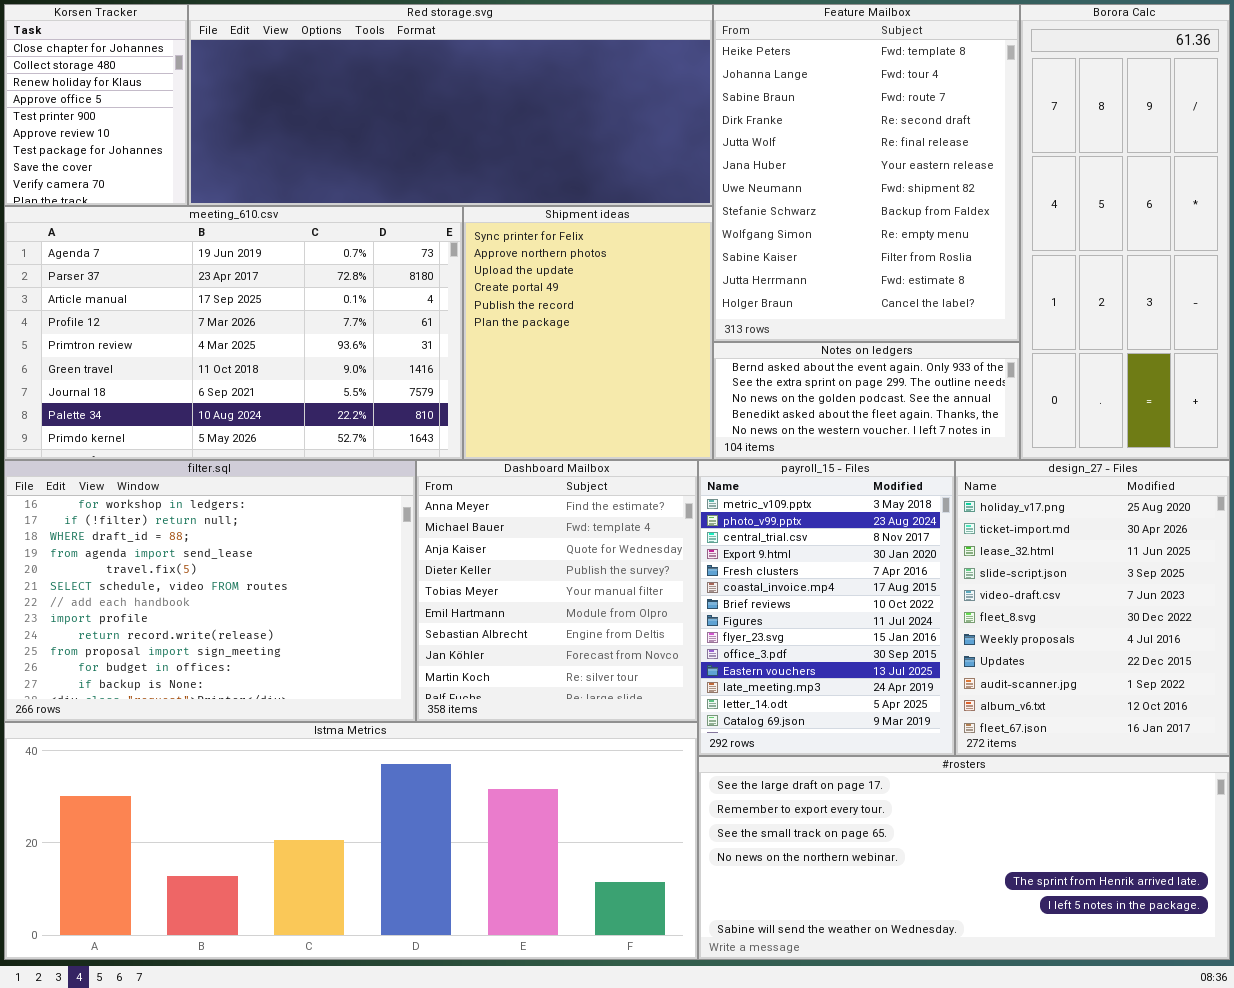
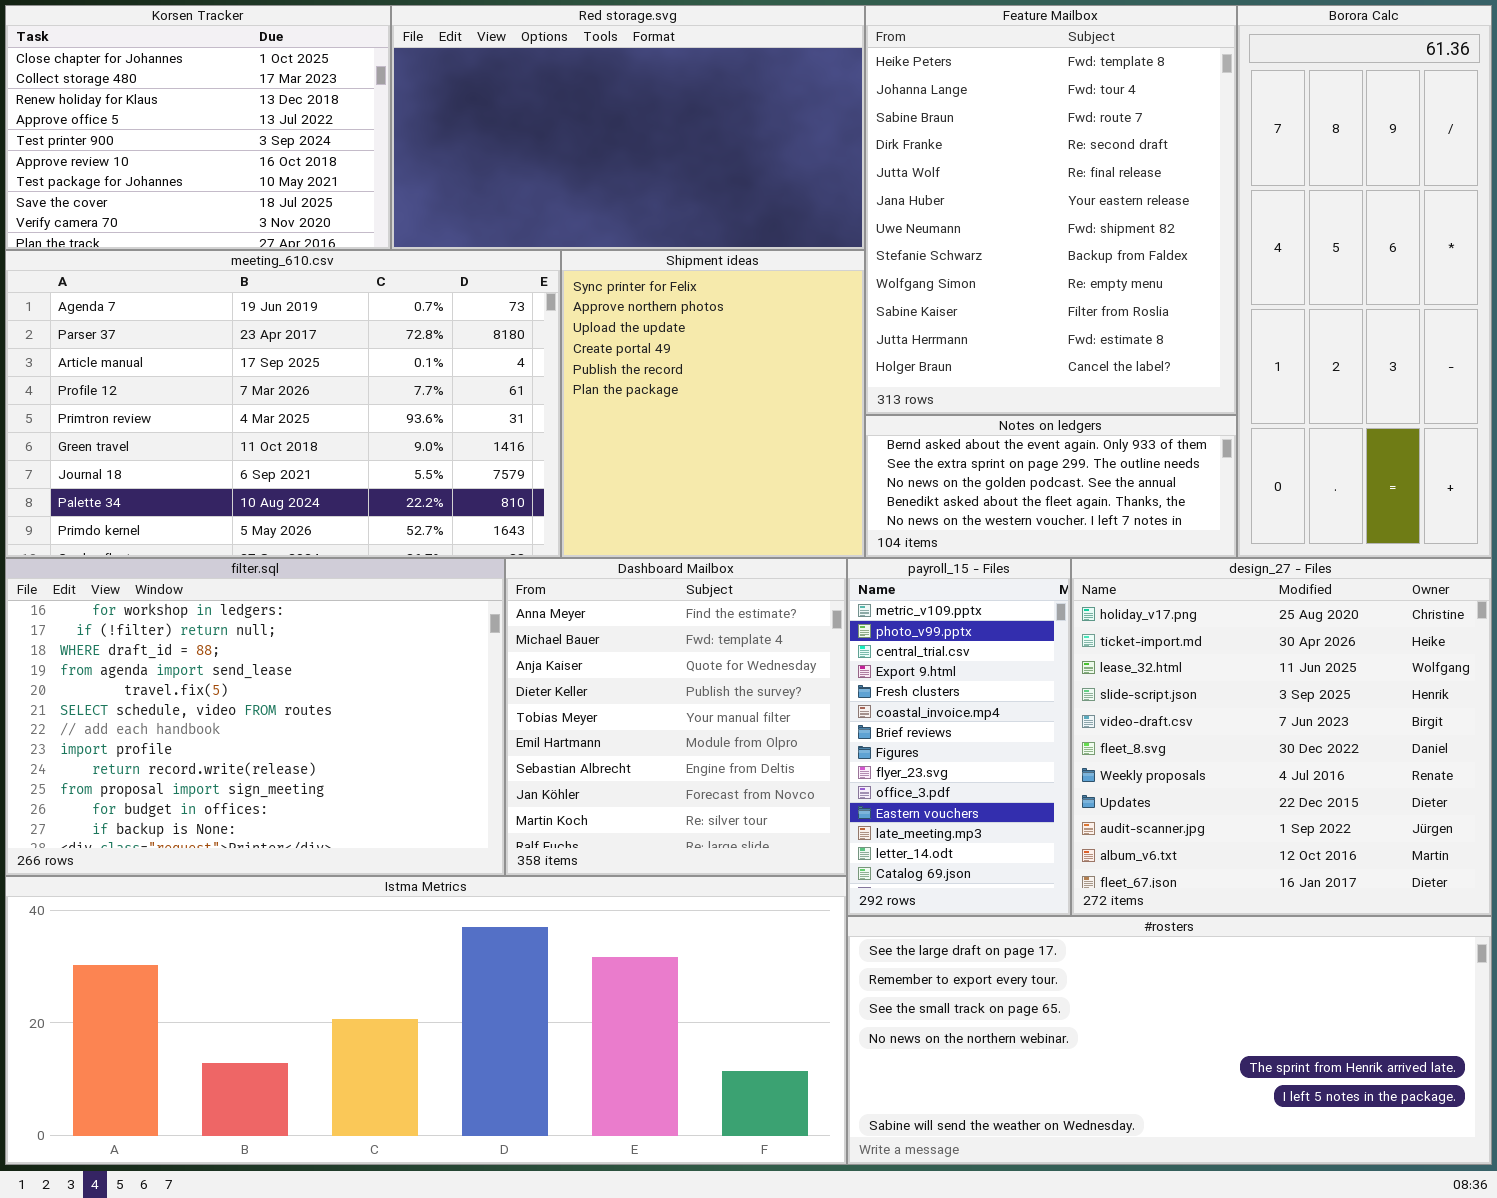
Korsen Tracker: [4,4,188,206] -> [5,5,391,250], resized
Red storage.svg: [188,4,713,206] -> [391,5,865,250], resized
payroll_15 - Files: [698,460,955,756] -> [847,558,1071,916], resized
design_27 - Files: [955,460,1230,756] -> [1071,558,1492,916], resized

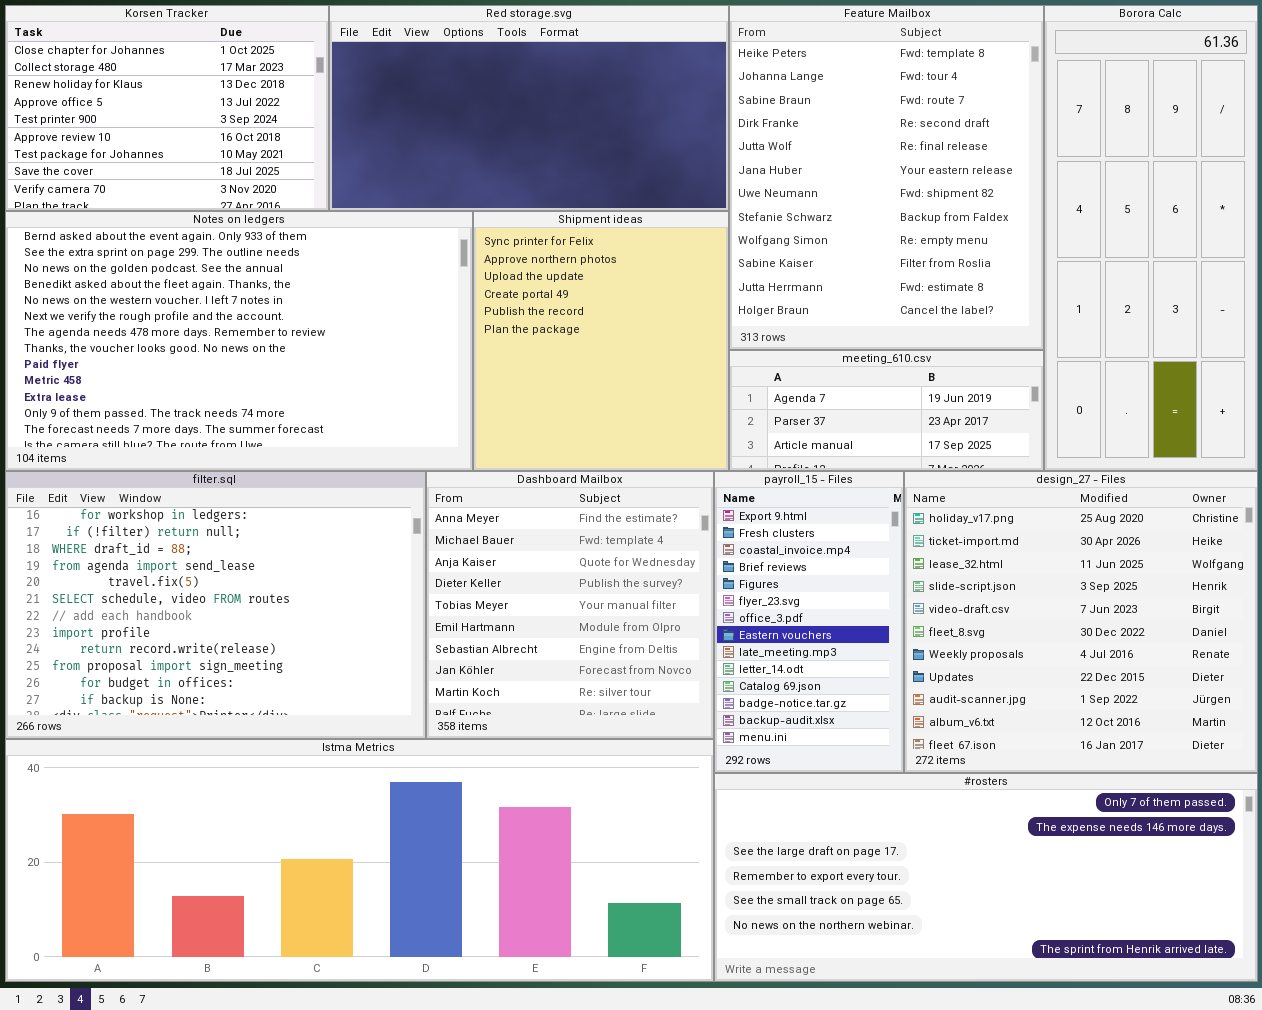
meeting_610.csv: [5,250,561,558] -> [729,350,1044,471], moved, resized
Notes on ledgers: [865,415,1237,558] -> [5,211,473,471], moved, resized
payroll_15 - Files: [847,558,1071,916] -> [714,471,904,773], scrolled down 3 rows
#rosters: [847,916,1492,1165] -> [714,773,1258,982], scrolled up 2 rows

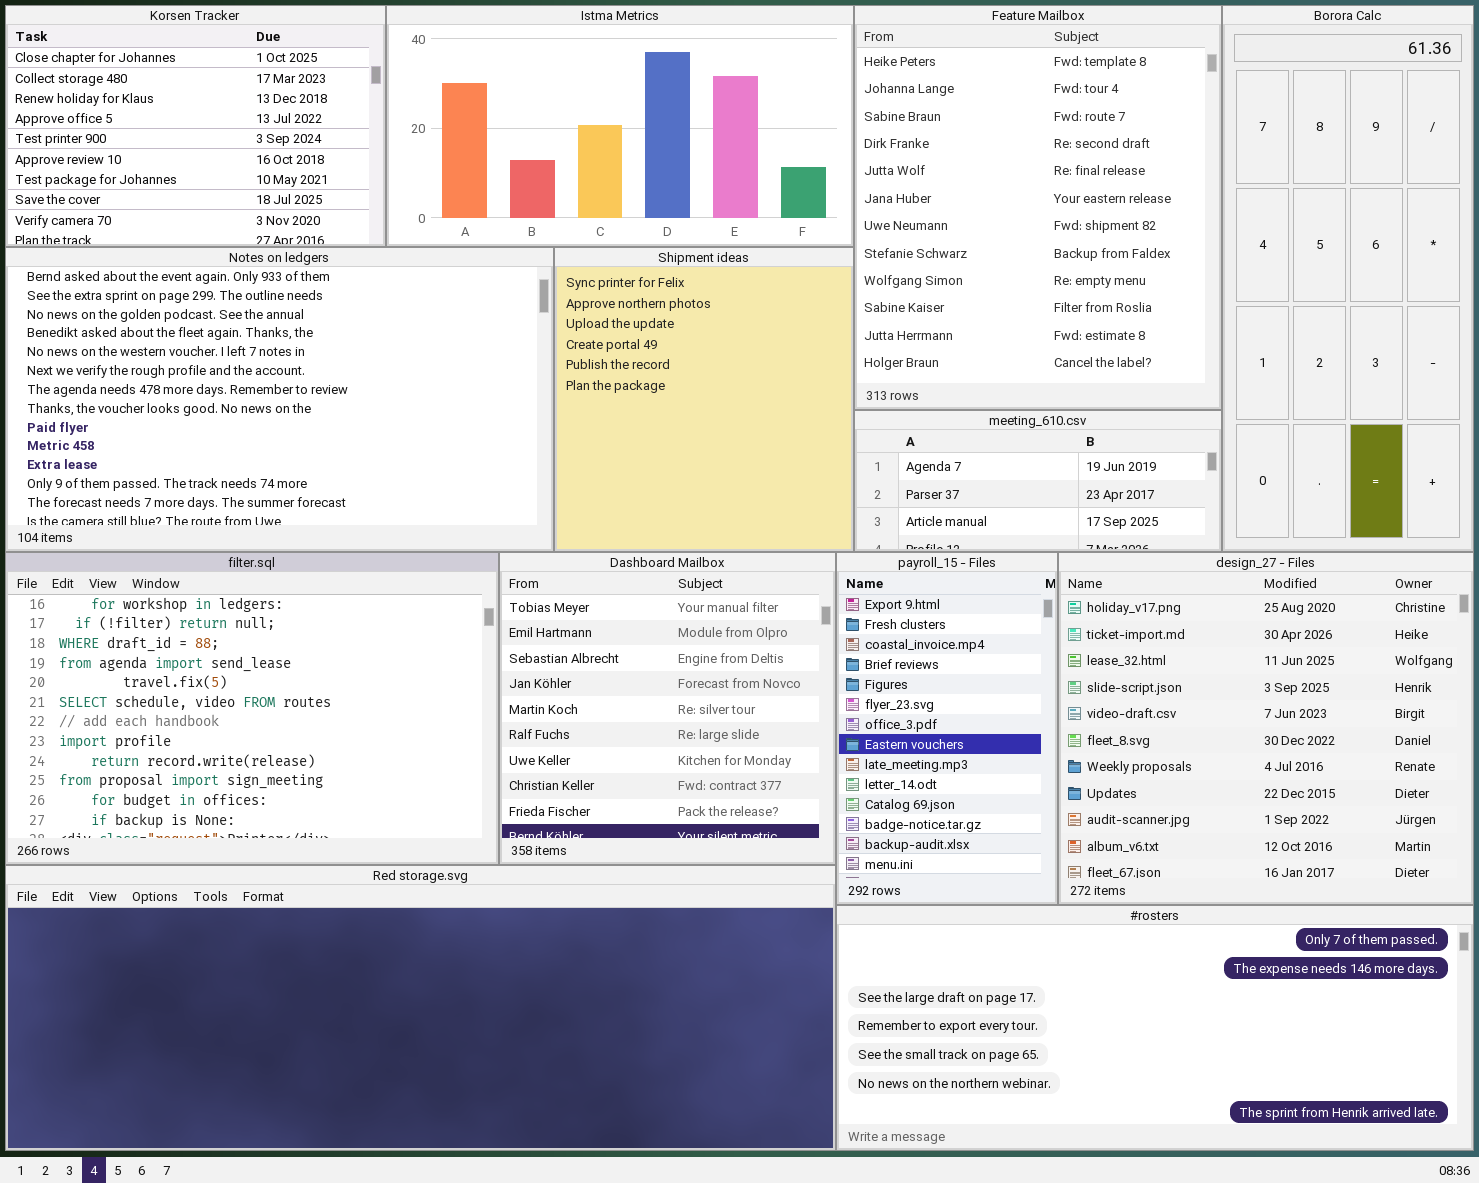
Red storage.svg: [329,5,729,211] -> [5,865,836,1151], moved, resized
Dashboard Mailbox: [426,471,714,739] -> [499,552,836,865], scrolled down 4 rows
Istma Metrics: [5,739,714,982] -> [386,5,854,247], moved, resized

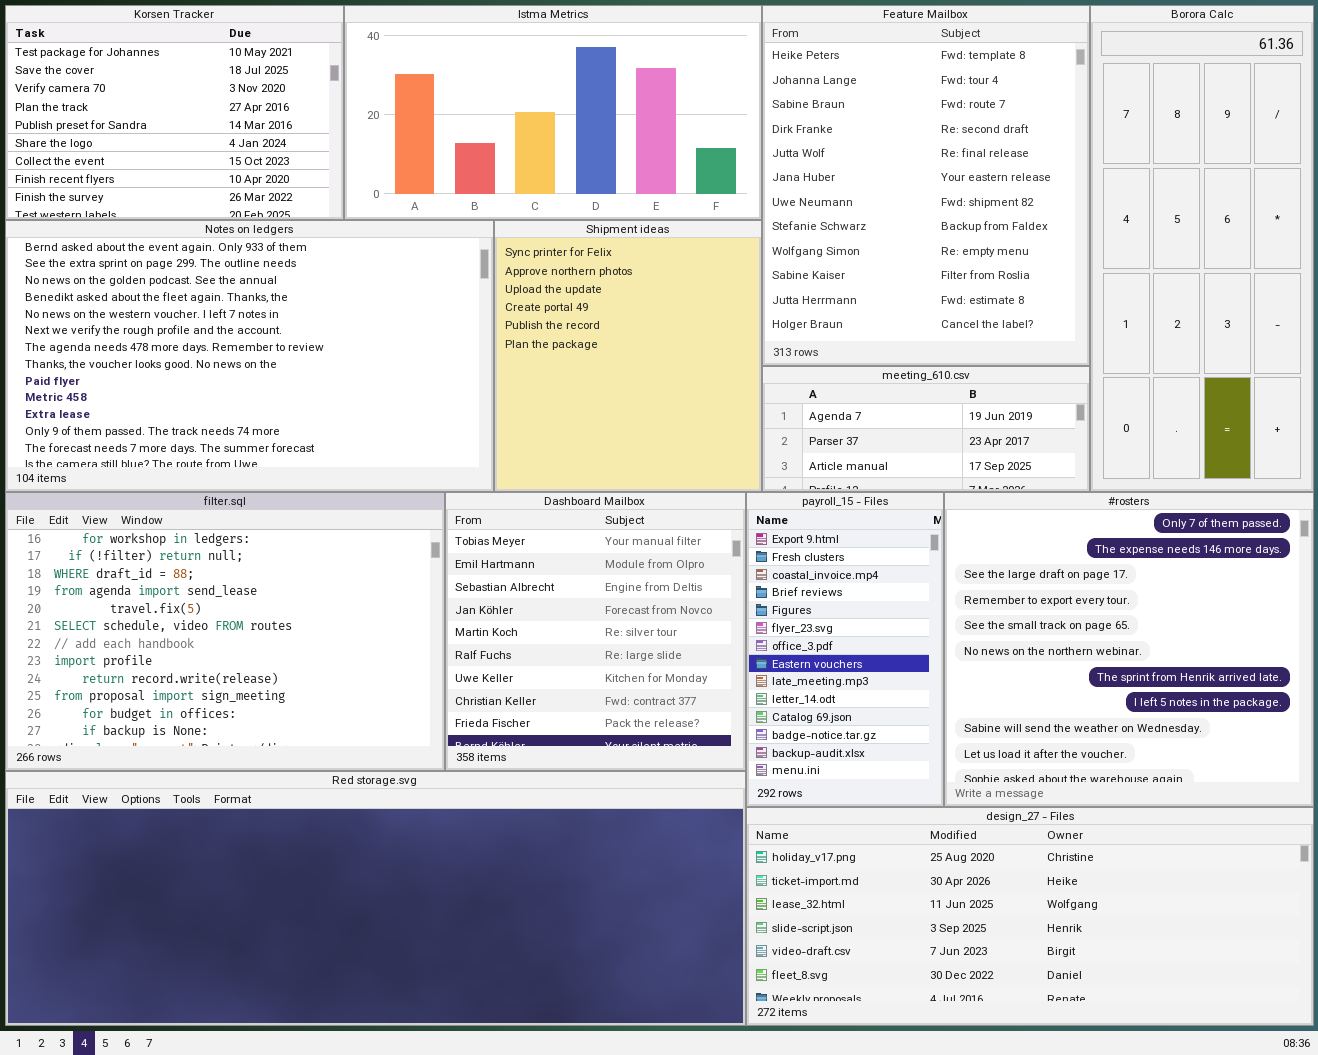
Korsen Tracker: [5,5,386,247] -> [5,5,344,220], scrolled down 6 rows
design_27 - Files: [1058,552,1474,905] -> [746,807,1314,1026], moved, resized
#rosters: [836,905,1474,1151] -> [944,492,1314,807], moved, resized

